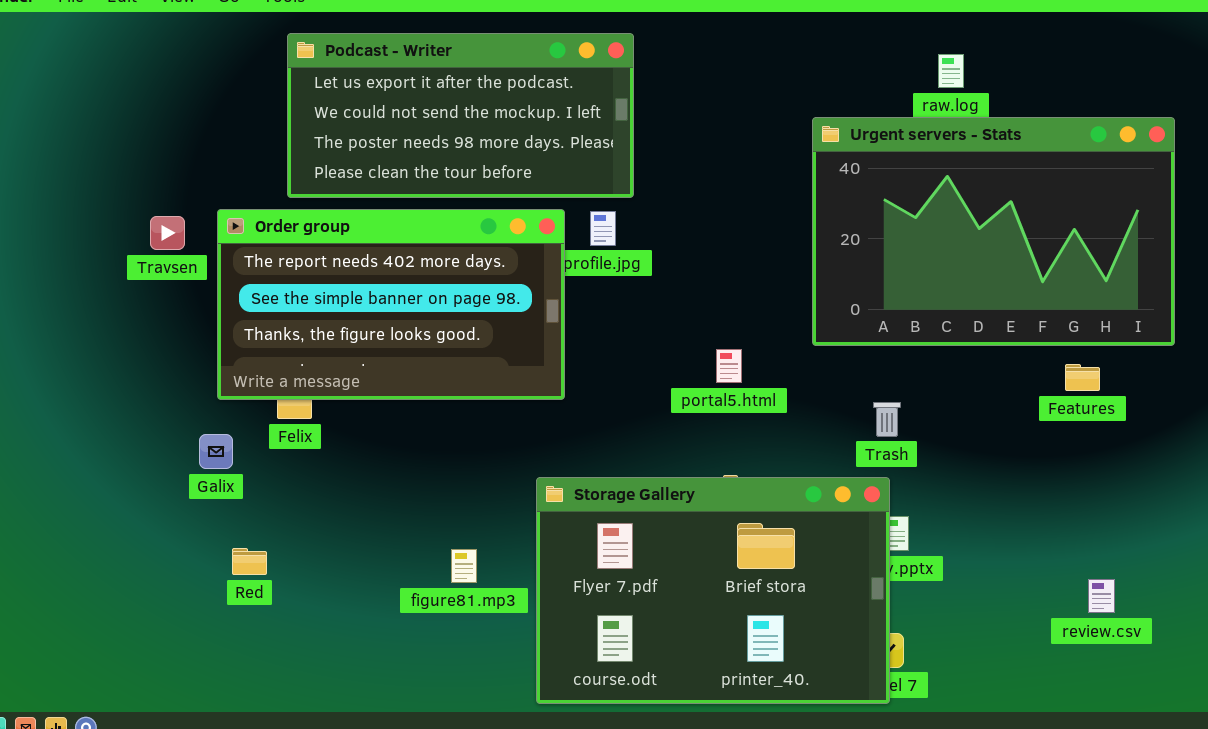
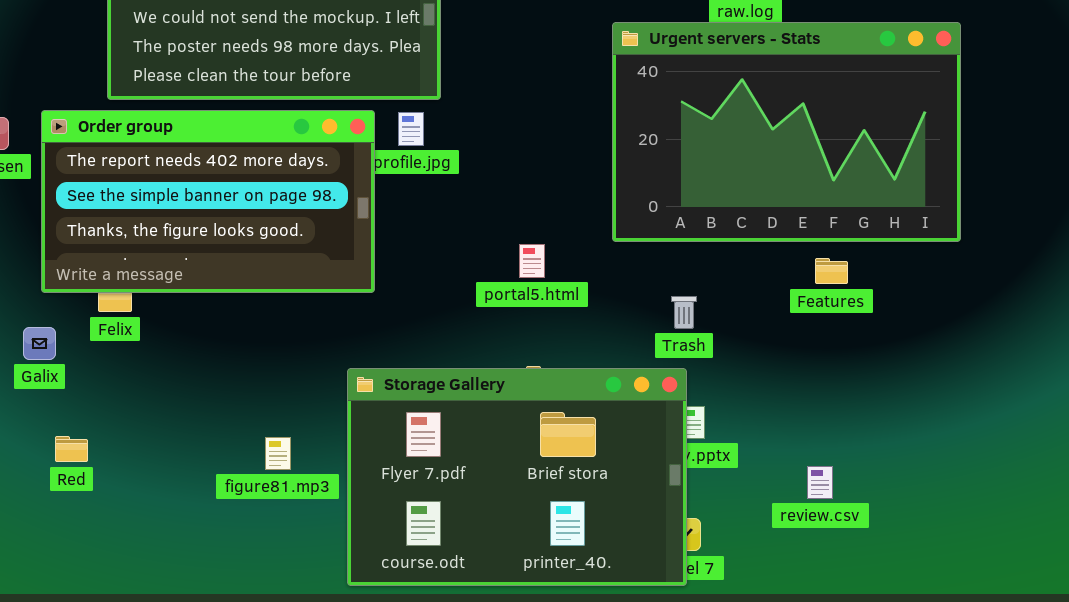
Features: [1065,364,1100,391] -> [815,258,848,284], moved
review.csv: [1088,579,1115,613] -> [807,466,833,499], moved

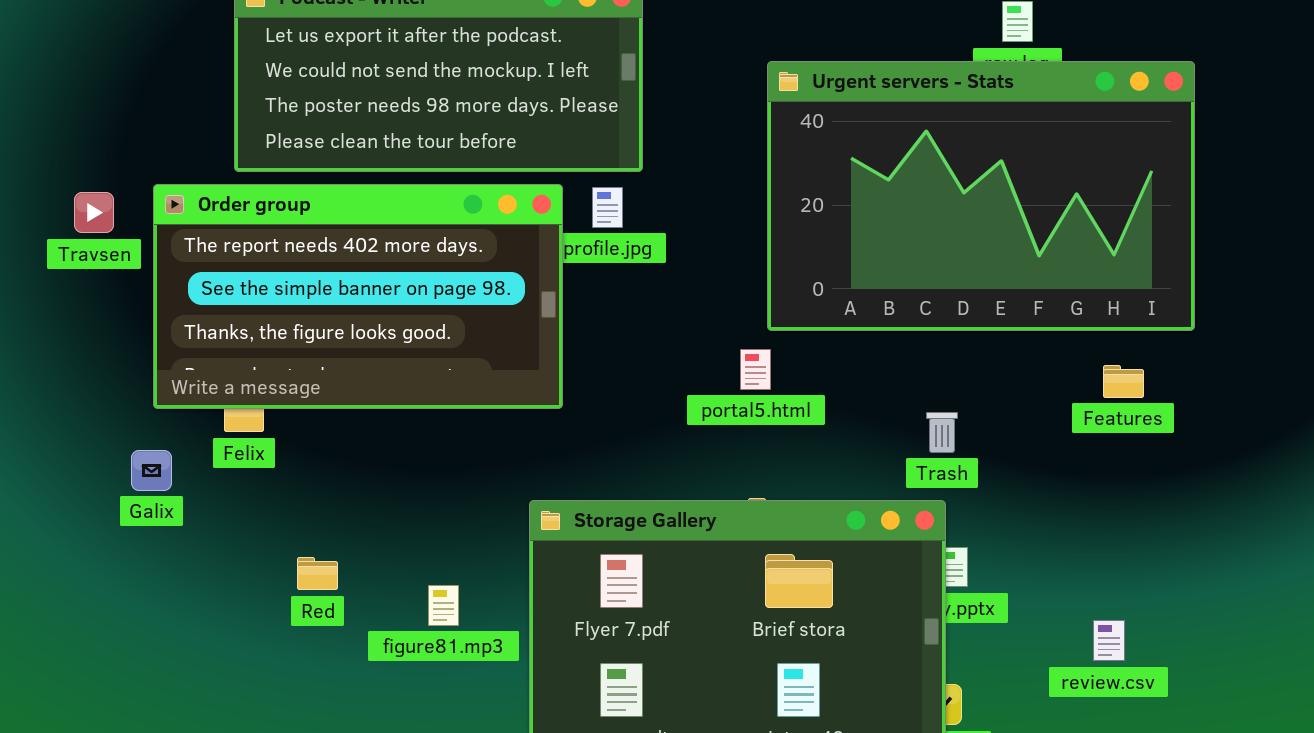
Urgent servers - Stats: [612,22,961,242] -> [767,61,1195,331], moved
Red: [55,436,88,462] -> [297,557,338,590], moved

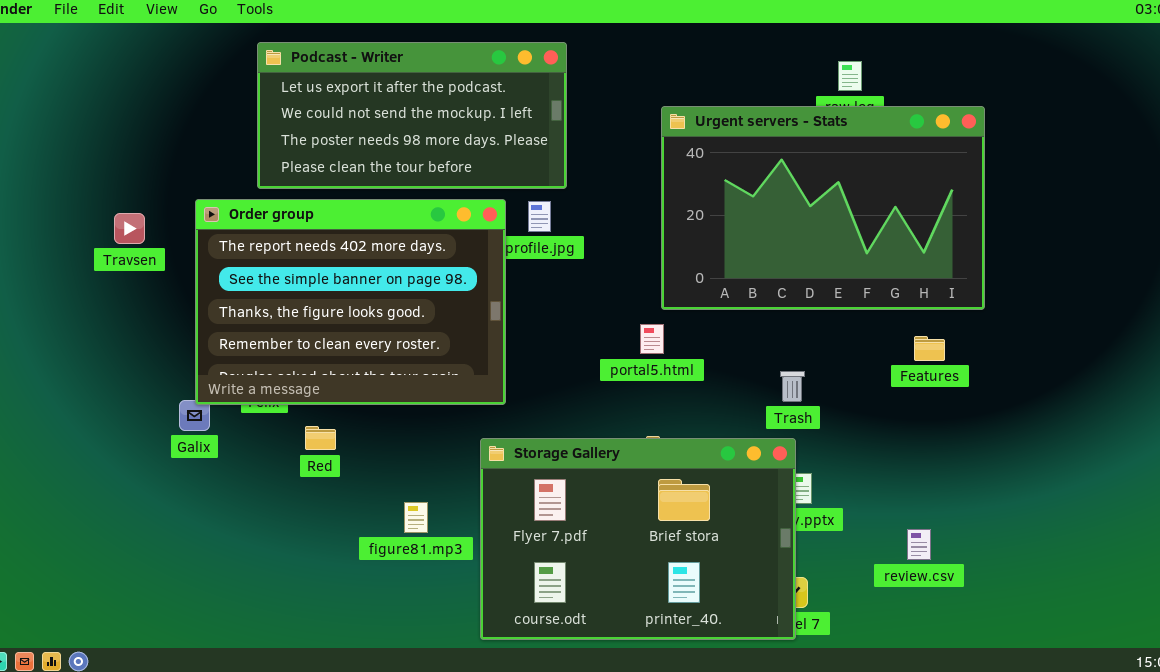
Order group: [153,184,563,409] -> [195,199,506,405], resized
Travsen: [74,192,114,233] -> [114,213,145,244], moved
Red: [297,557,338,590] -> [305,426,336,450], moved

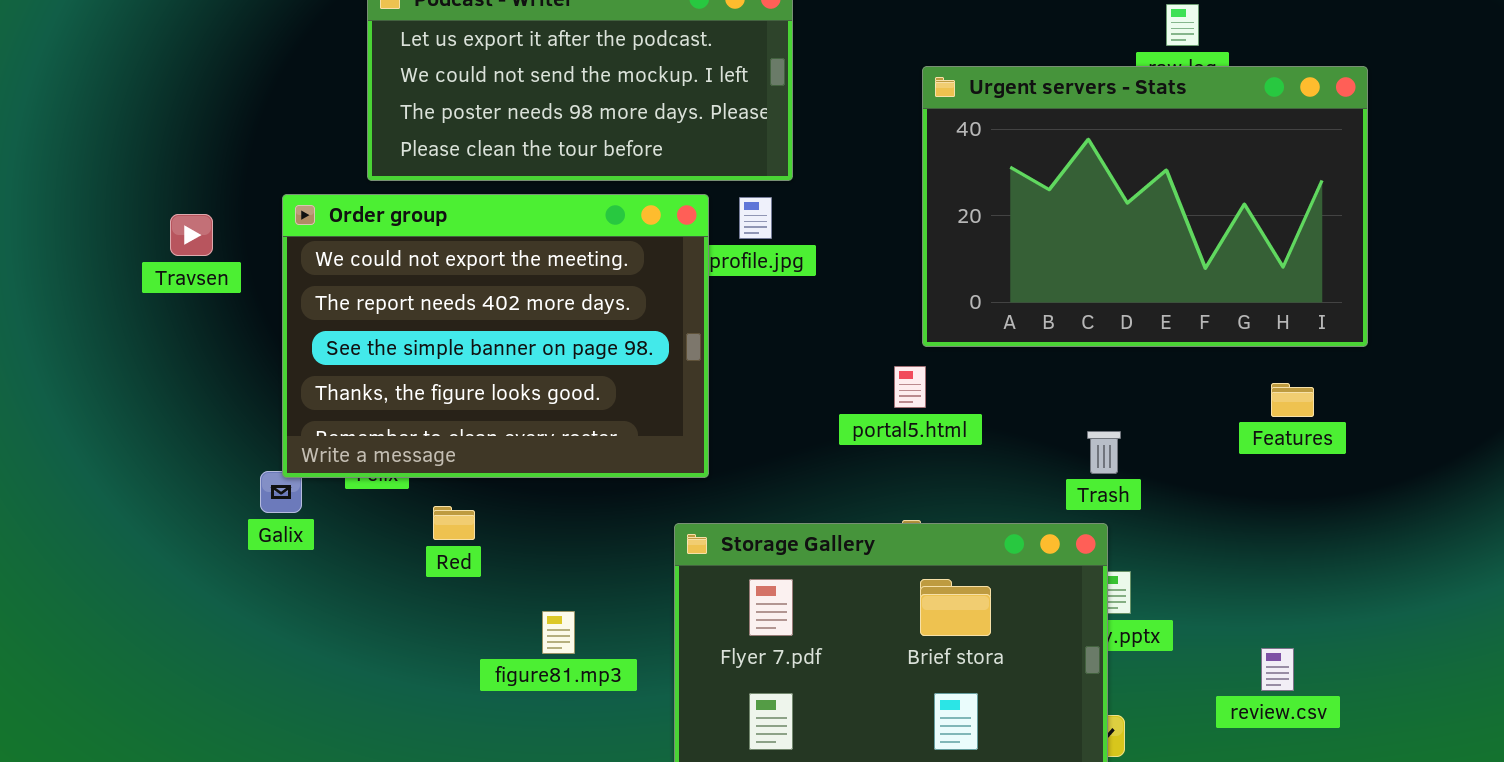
Order group: [195,199,506,405] -> [282,194,709,478], scrolled up 1 row
figure81.mp3: [404,502,428,533] -> [542,611,575,654], moved

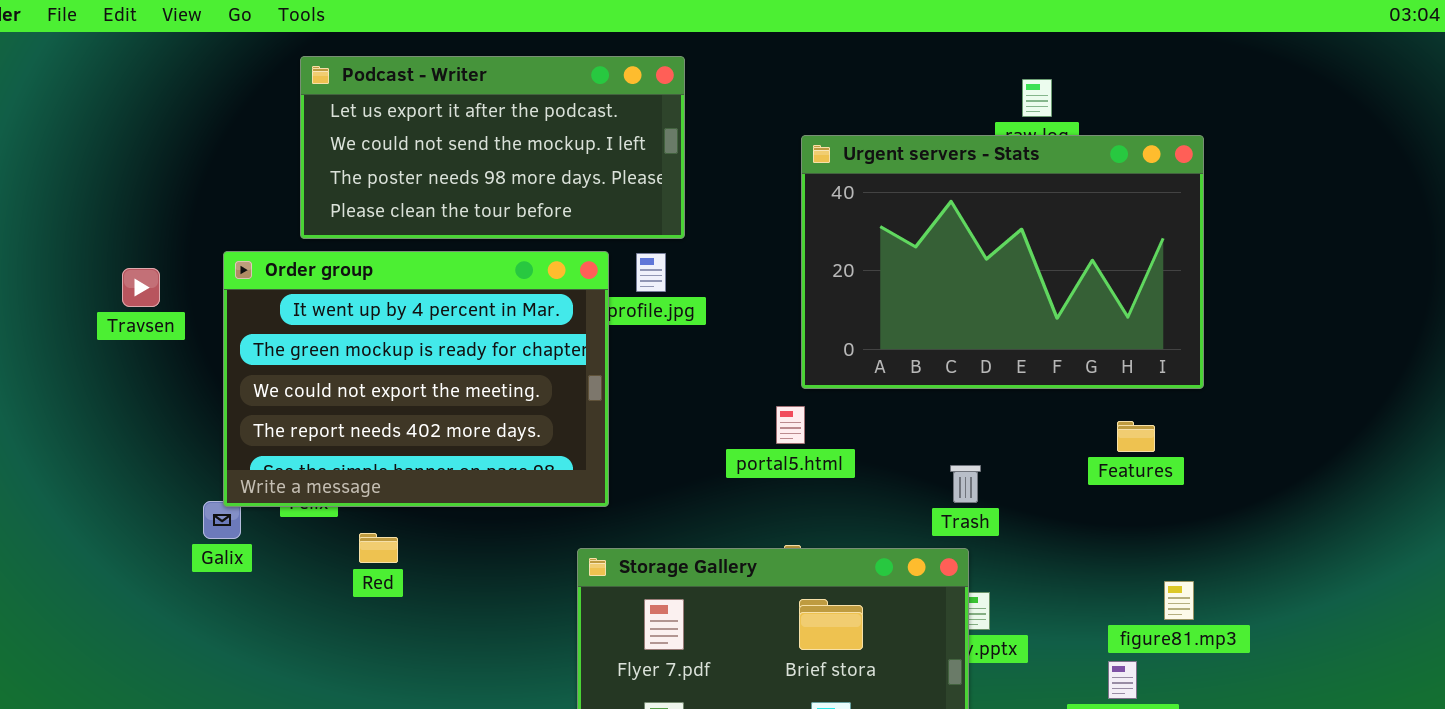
Order group: [282,194,709,478] -> [223,251,609,507], scrolled up 2 rows
figure81.mp3: [542,611,575,654] -> [1164,581,1194,620], moved

